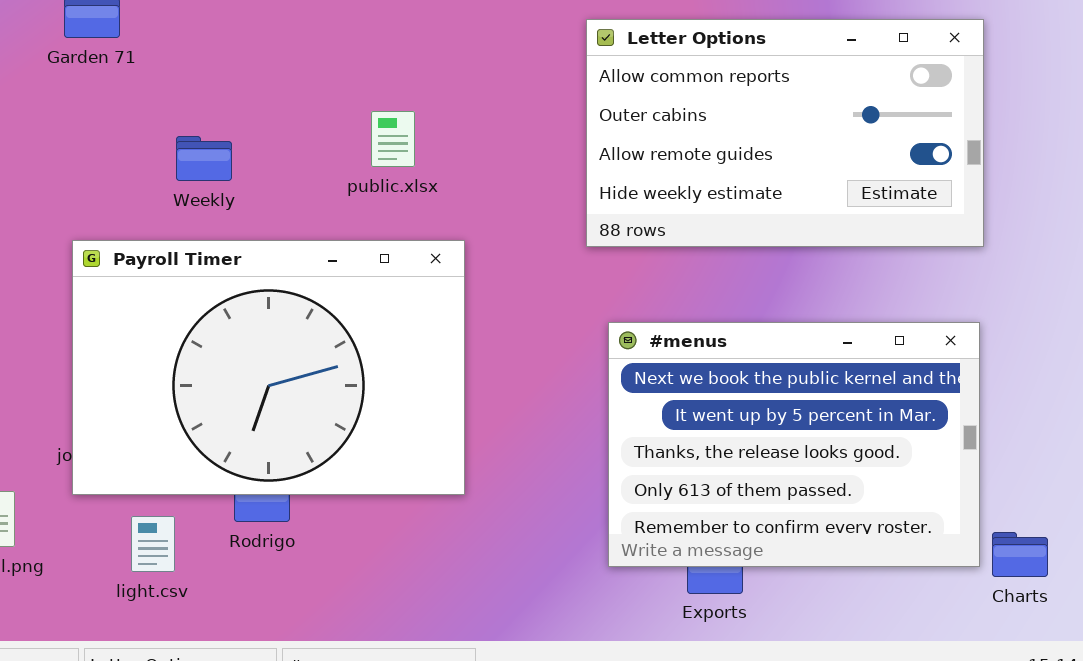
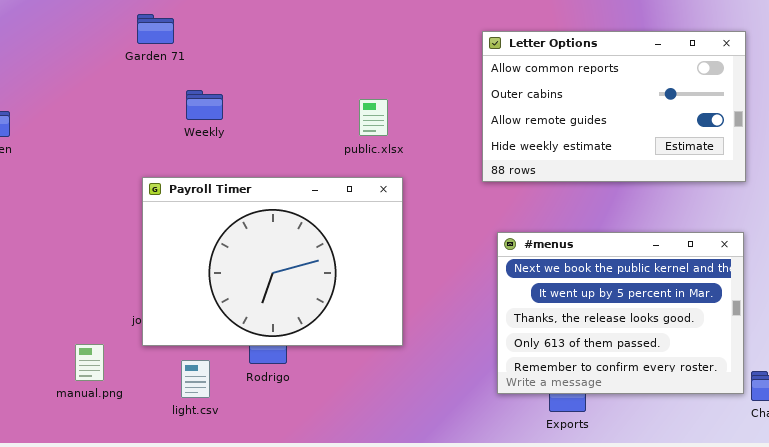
public.xlsx: [371,111,415,167] -> [359,99,388,136], moved
Weekly: [176,136,232,181] -> [186,90,223,120], moved

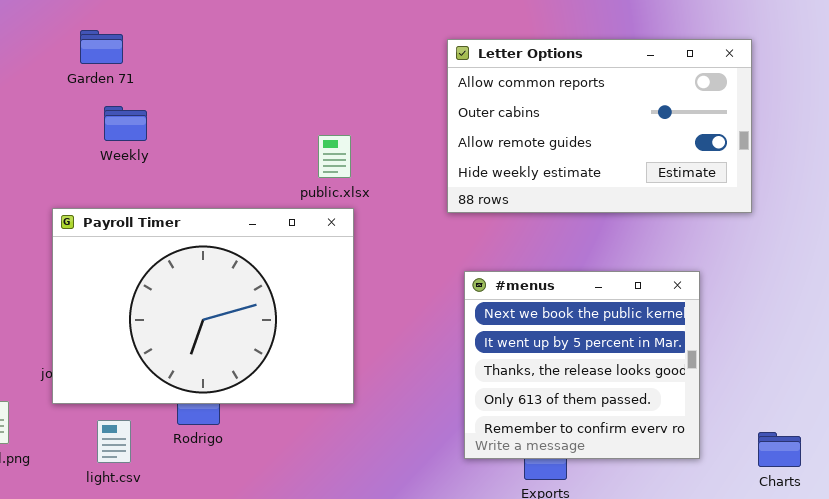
Garden 71: [137,14,174,44] -> [80,30,123,64], moved
public.xlsx: [359,99,388,136] -> [318,135,351,178], moved
#menus: [497,232,744,394] -> [464,271,700,459], resized

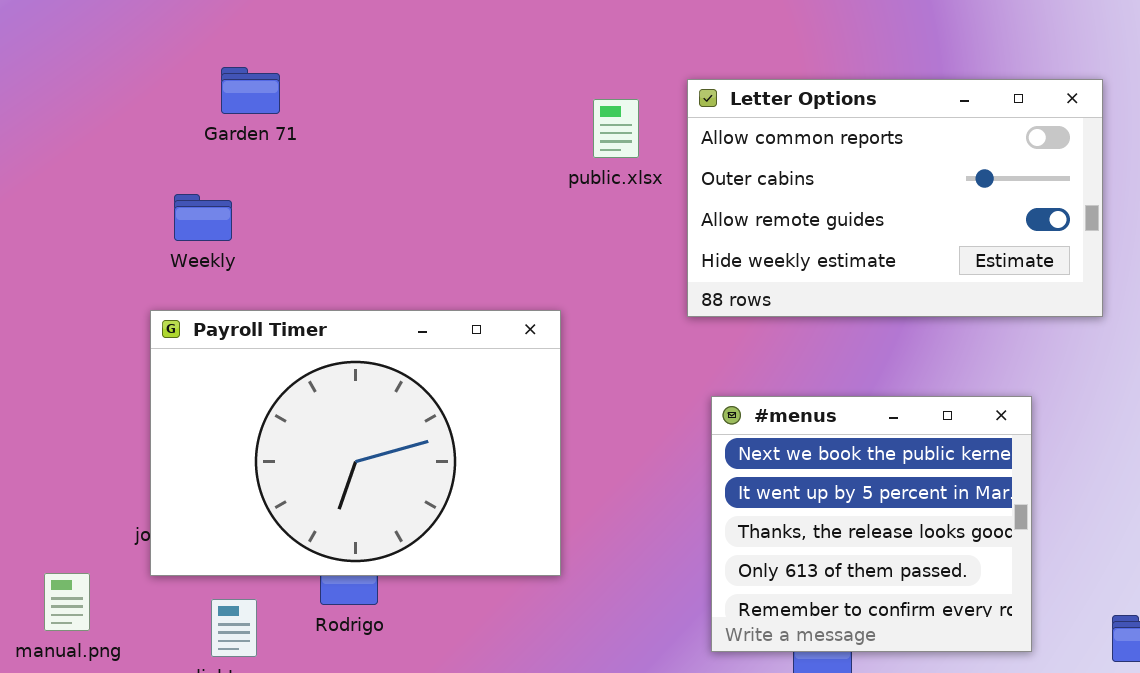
Garden 71: [80,30,123,64] -> [221,67,280,114], moved
Weekly: [104,106,147,141] -> [174,194,232,241], moved
public.xlsx: [318,135,351,178] -> [593,99,639,158], moved

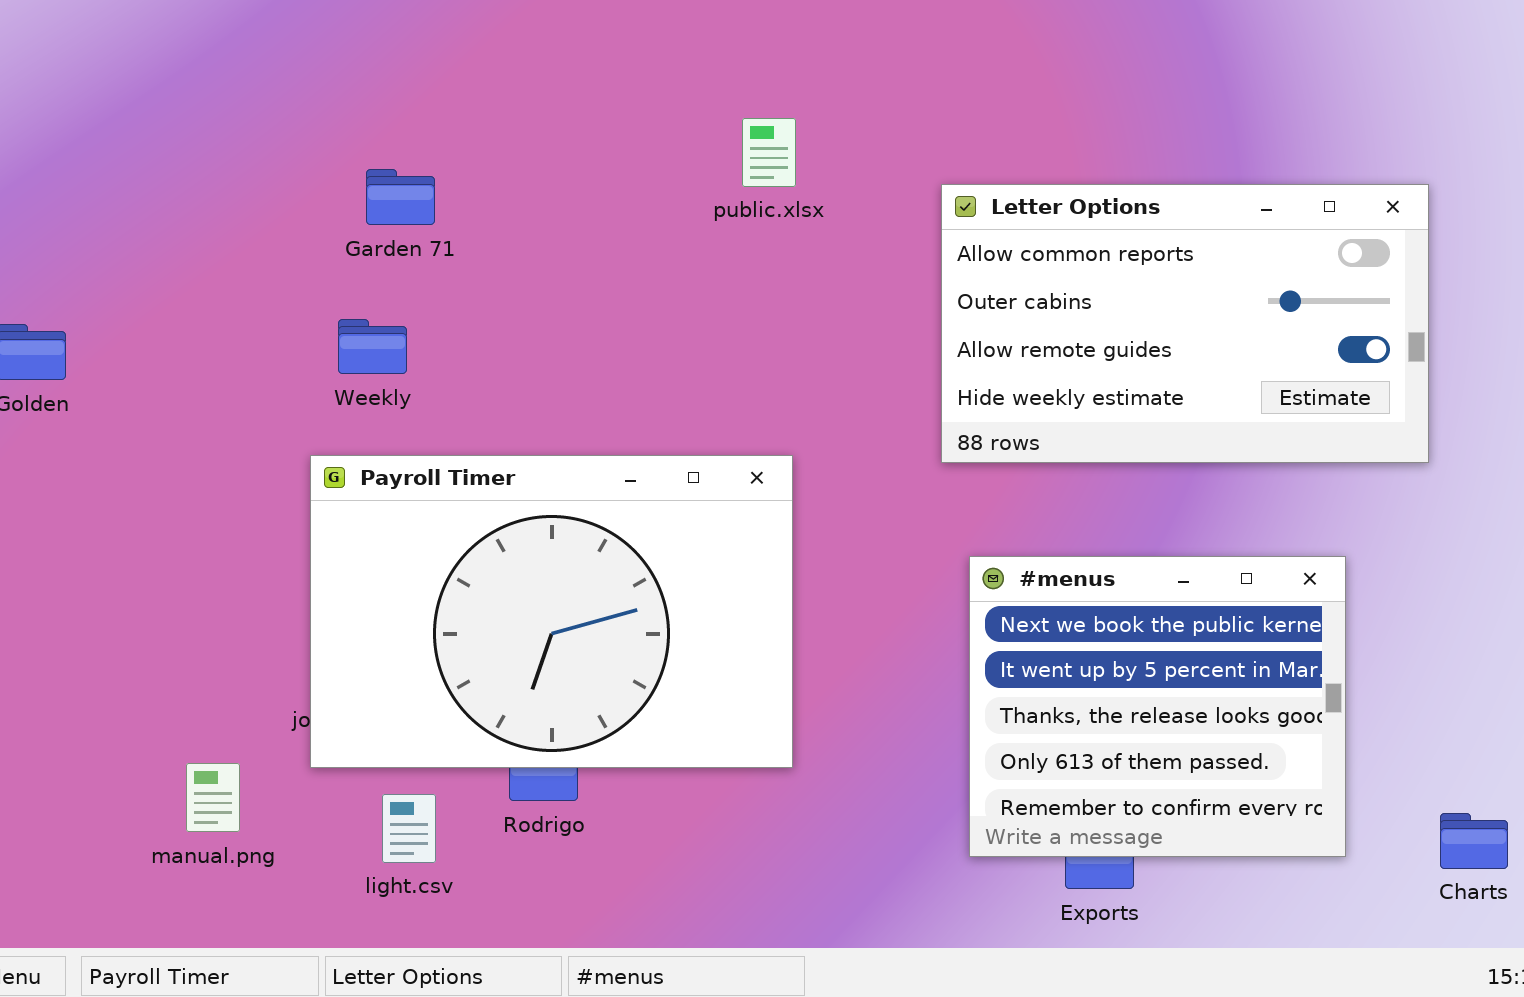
Garden 71: [221,67,280,114] -> [366,169,435,225], moved
public.xlsx: [593,99,639,158] -> [742,118,796,187], moved

